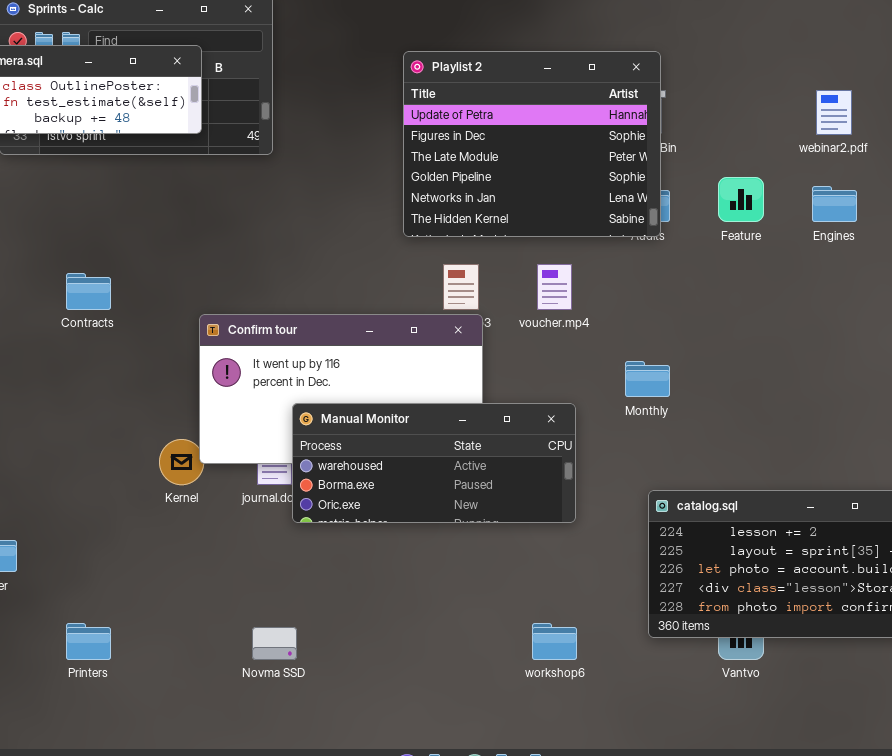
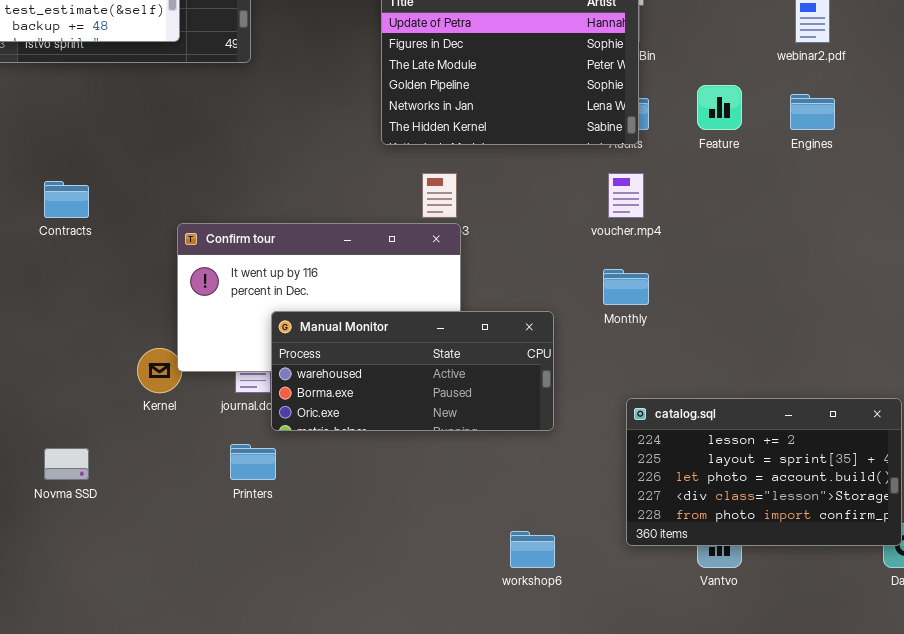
voucher.mp4: [537,264,572,310] -> [608,173,644,218], moved
Printers: [66,623,111,660] -> [230,444,276,480], moved
Novma SSD: [252,627,297,660] -> [44,448,89,480], moved

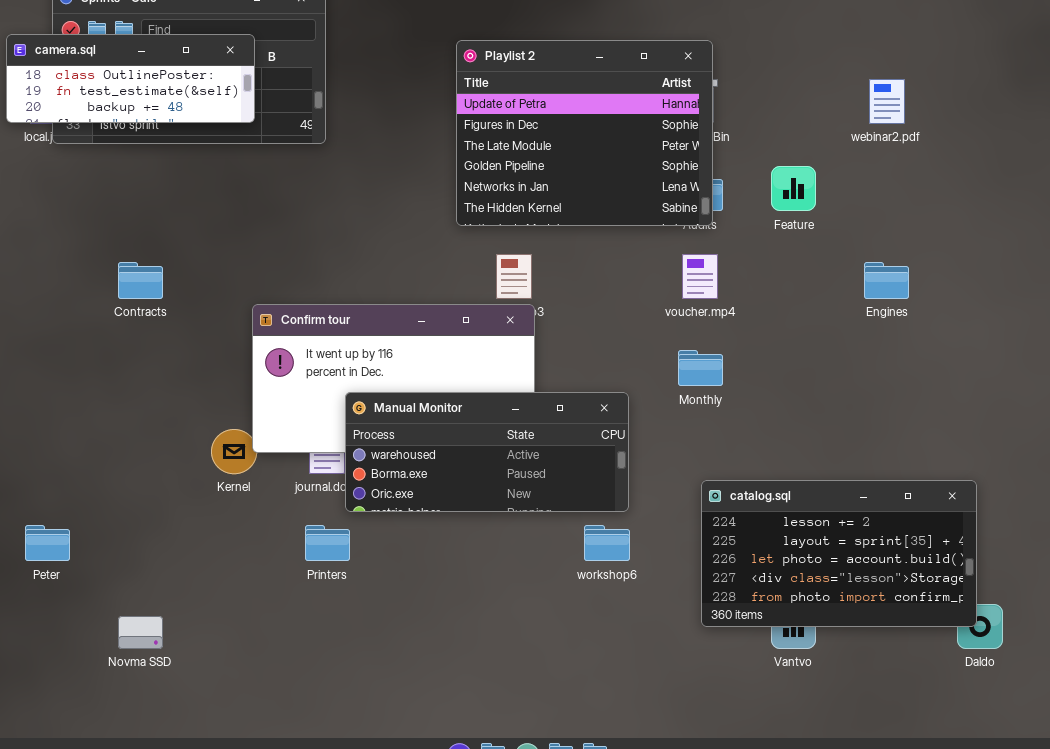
Engines: [790,94,835,130] -> [864,262,909,299], moved
Novma SSD: [44,448,89,480] -> [118,616,163,649], moved
workshop6: [510,531,555,568] -> [584,525,630,561], moved

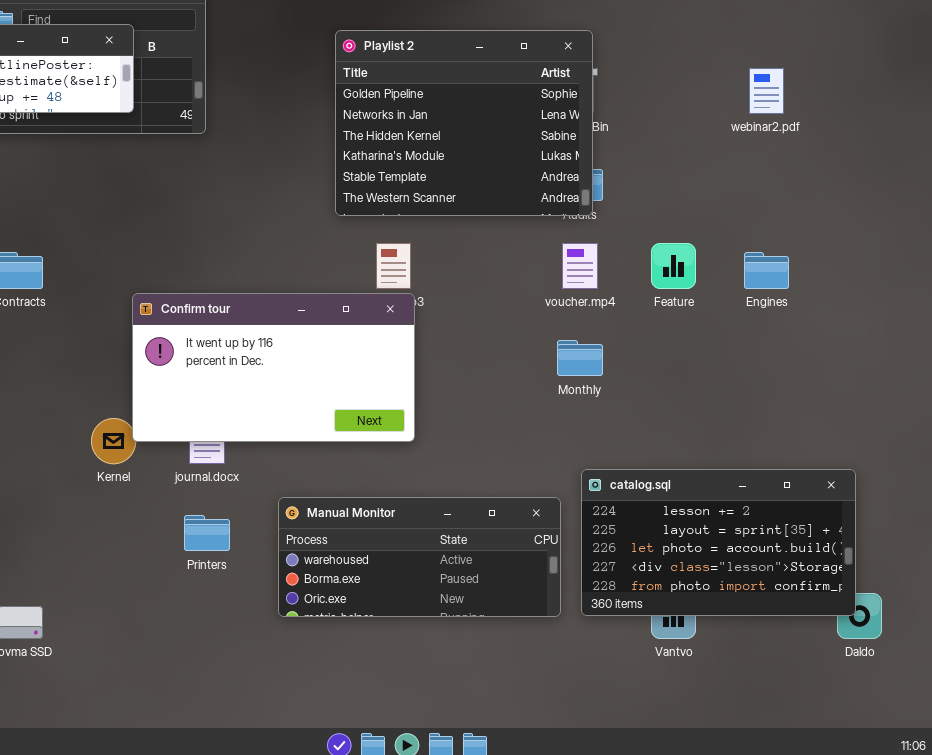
Playlist 2: [456,40,713,226] -> [335,30,593,216], scrolled down 3 rows
Feature: [771,166,816,211] -> [651,243,696,289], moved
Manual Monitor: [345,392,629,512] -> [278,497,561,617], moved

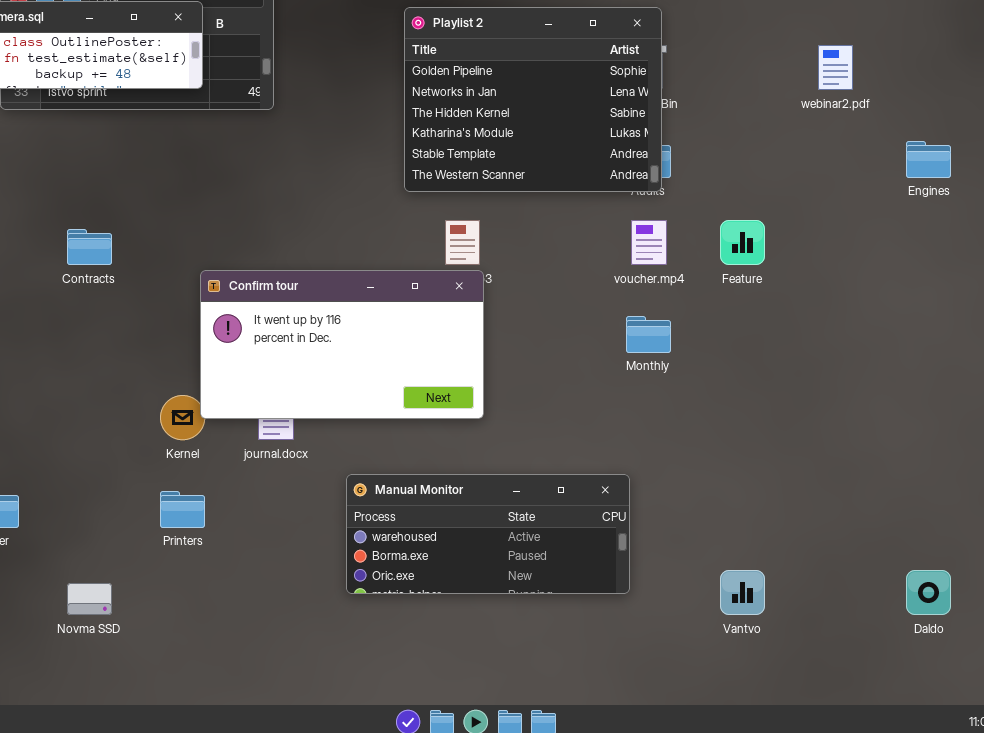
Engines: [744,252,789,289] -> [906,141,951,178], moved
catalog.sql: [581,469,856,616] -> none, closed
Printers: [184,515,230,551] -> [160,491,205,528], moved

